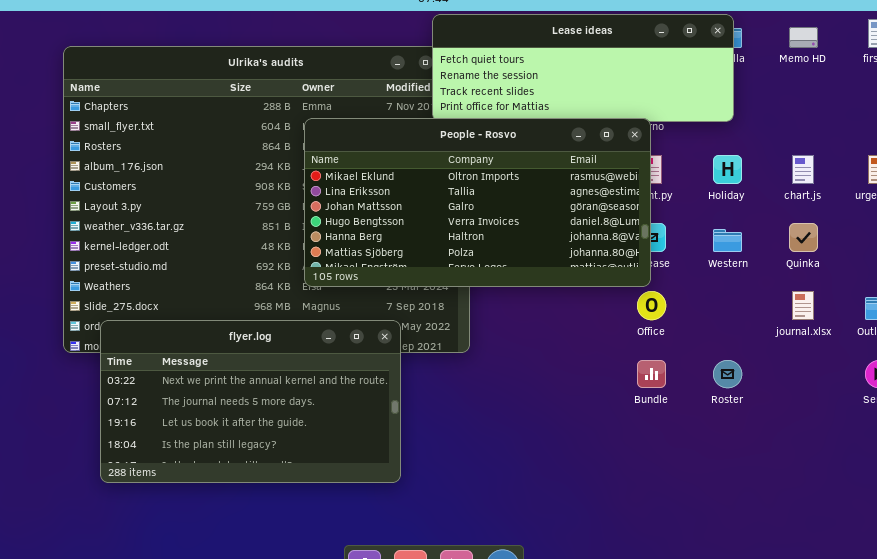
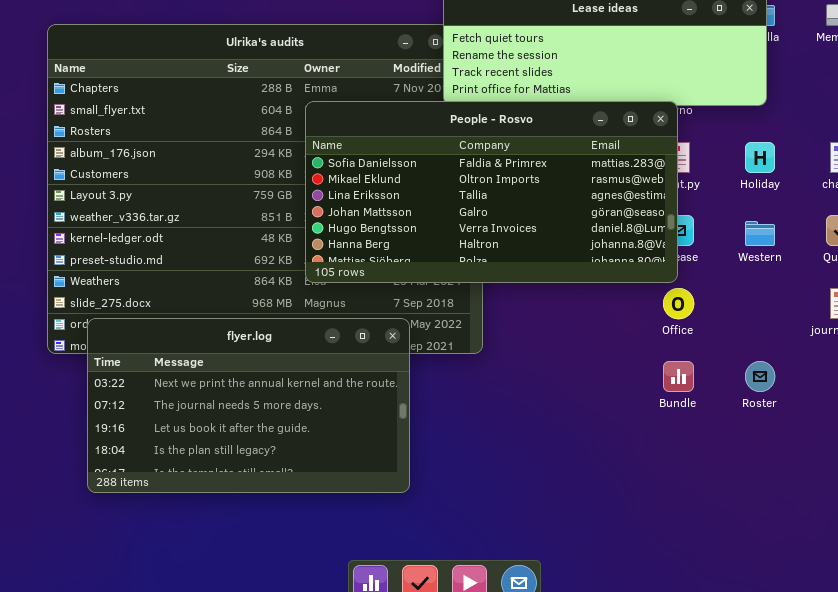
People - Rosvo: [304,118,651,287] -> [305,101,678,283], scrolled up 1 row

